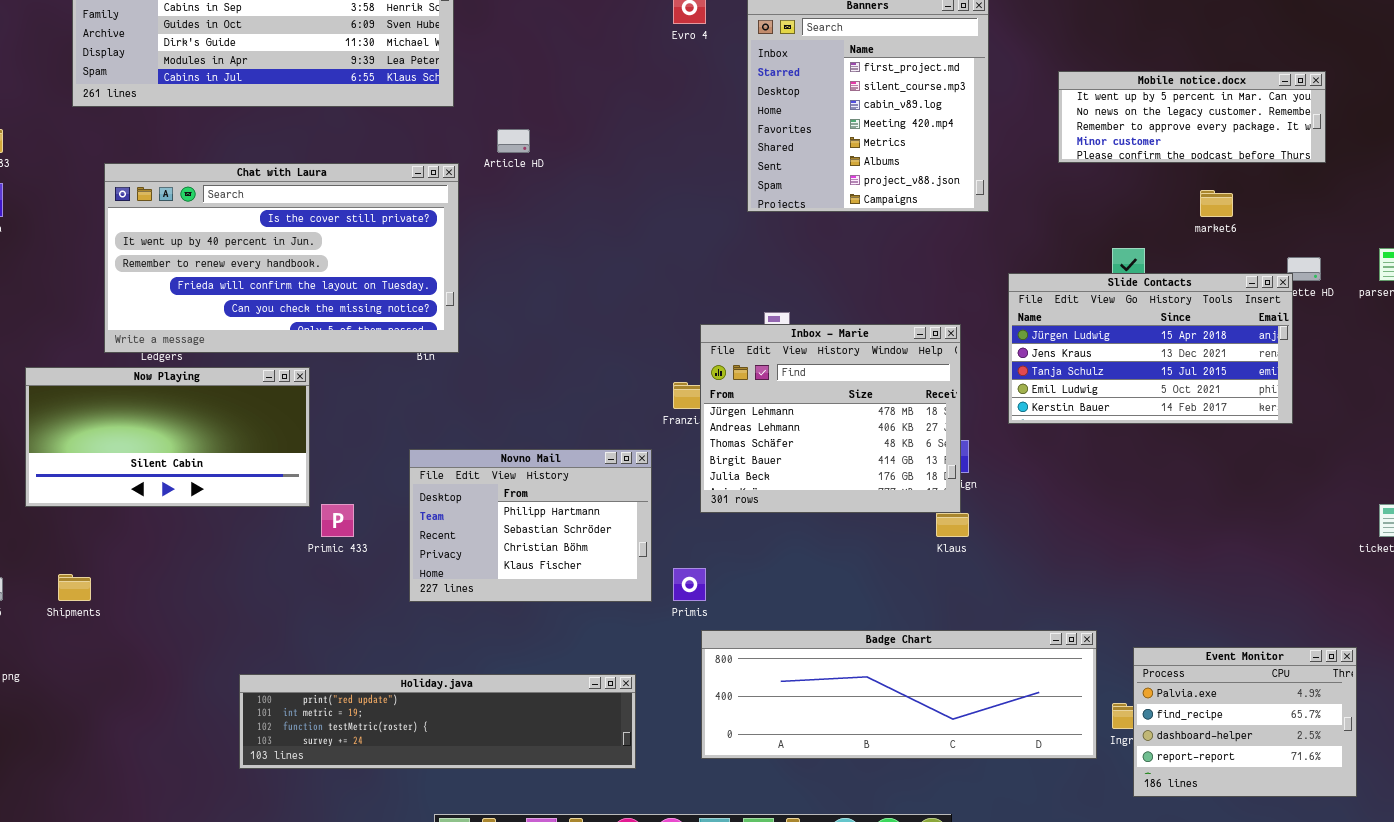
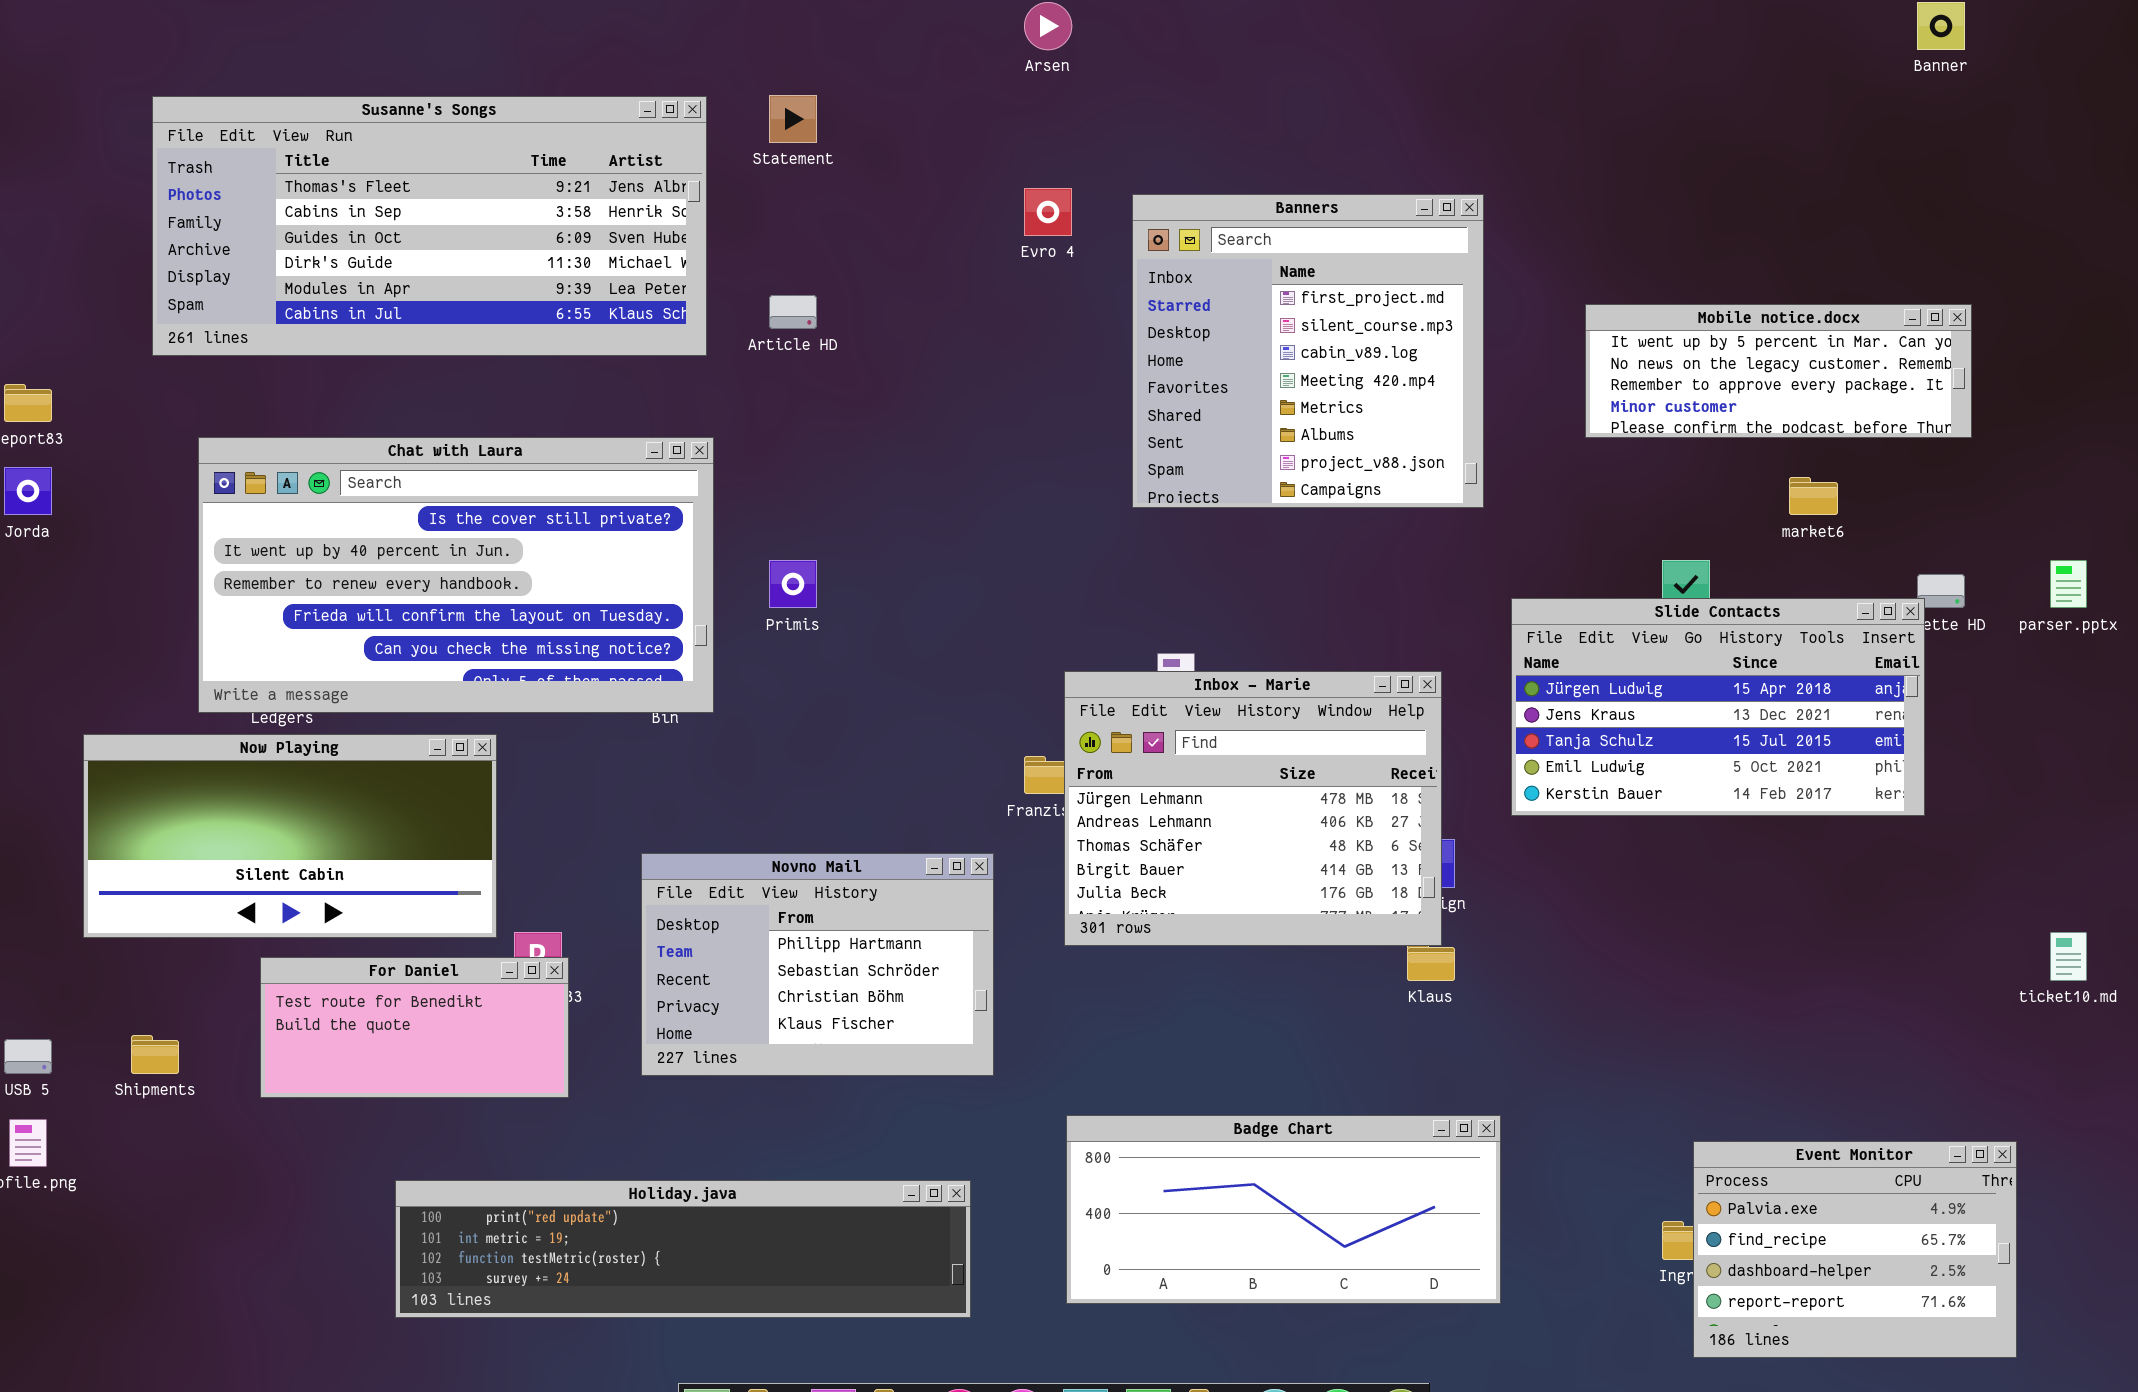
Article HD: [497,129,530,153] -> [769,295,817,329], moved
For Daniel: none -> [260,957,569,1098], opened
Primis: [673,568,706,601] -> [769,560,817,608], moved
Badge Chart: [701,630,1097,759] -> [1066,1115,1501,1304], resized

